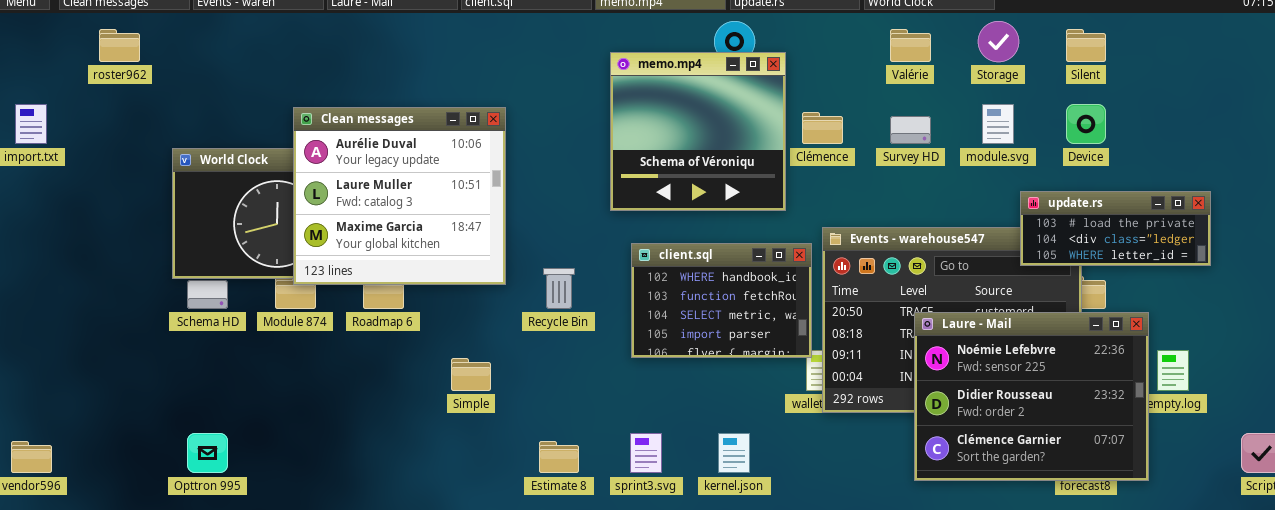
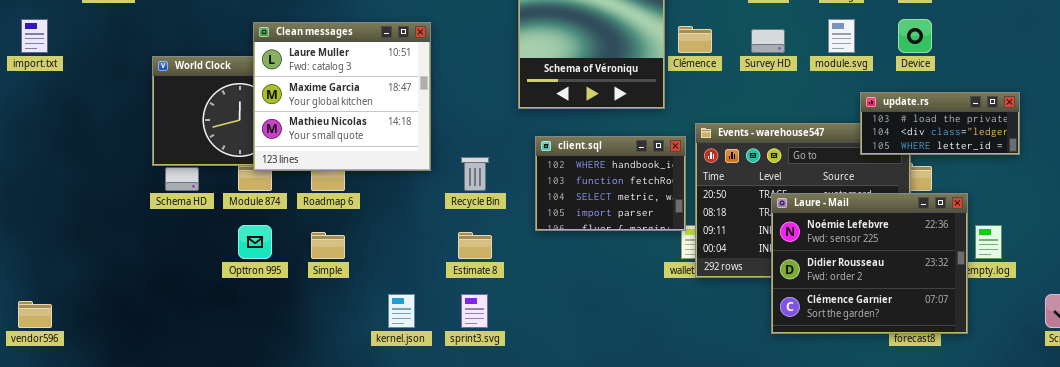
Clean messages: [293,107,506,285] -> [253,22,431,171], scrolled down 1 row
Simple: [451,358,491,391] -> [311,232,345,259], moved
Opttron 995: [187,433,228,473] -> [238,225,272,259], moved
sprint3.svg: [630,433,662,473] -> [461,294,488,328], moved
kernel.json: [718,433,750,473] -> [388,294,415,328], moved
Estimate 8: [539,441,579,473] -> [458,232,492,259], moved

